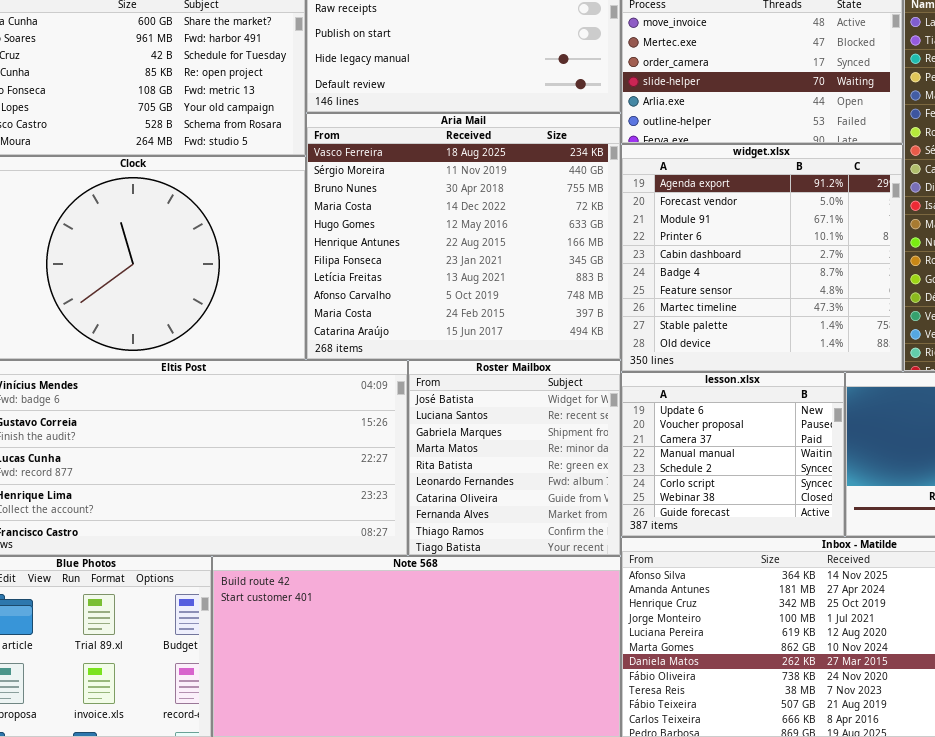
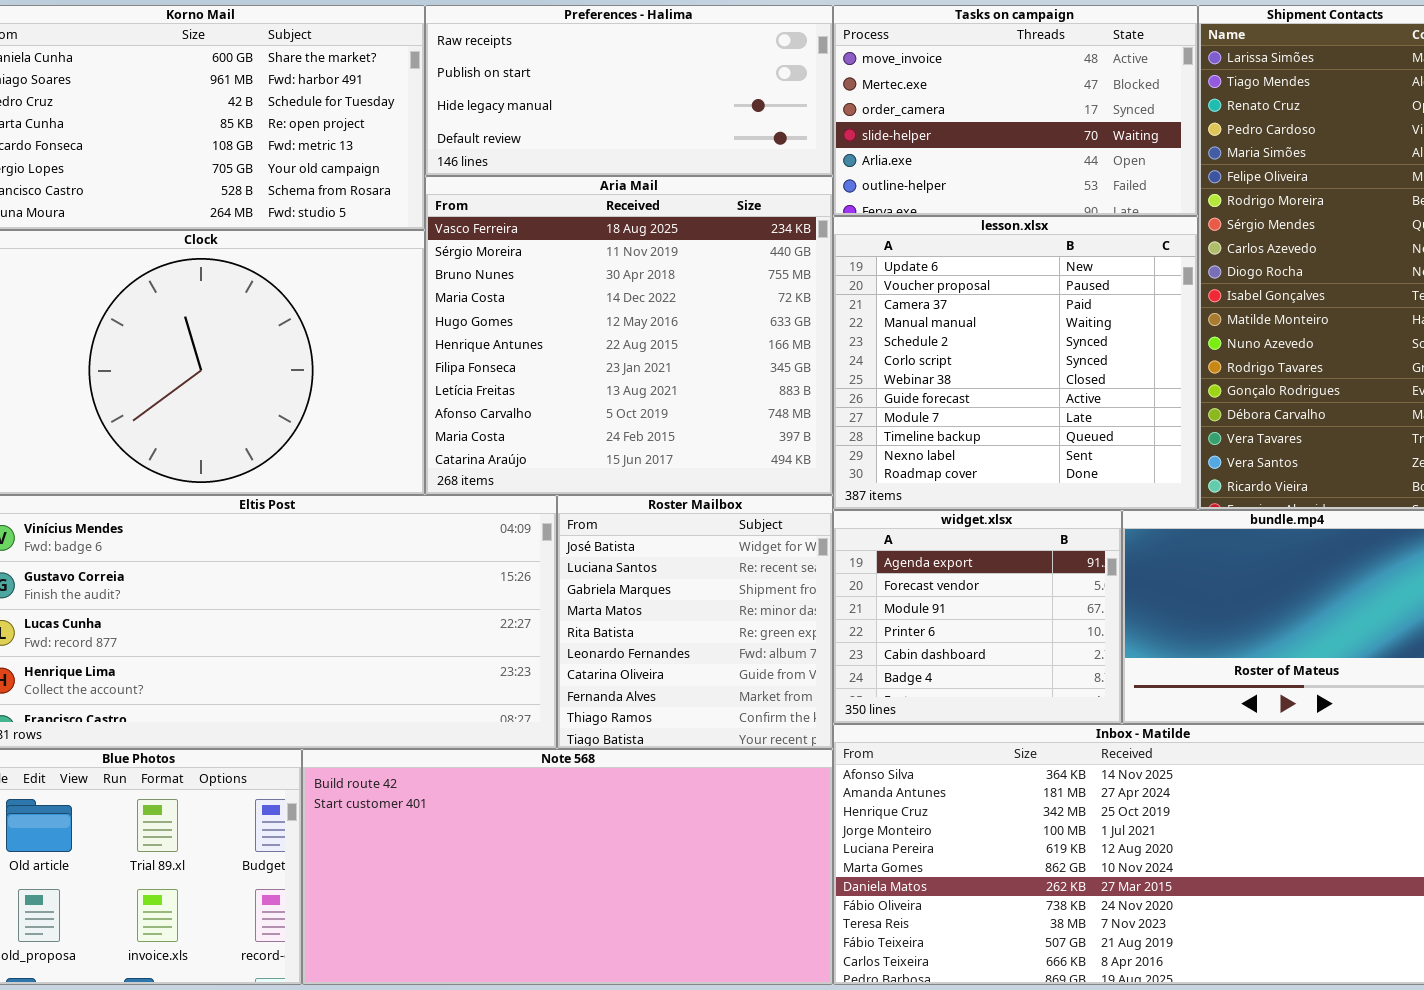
widget.xlsx: [621,144,903,372] -> [833,510,1122,724], moved, resized
lesson.xlsx: [621,372,845,537] -> [833,216,1198,510], moved, resized

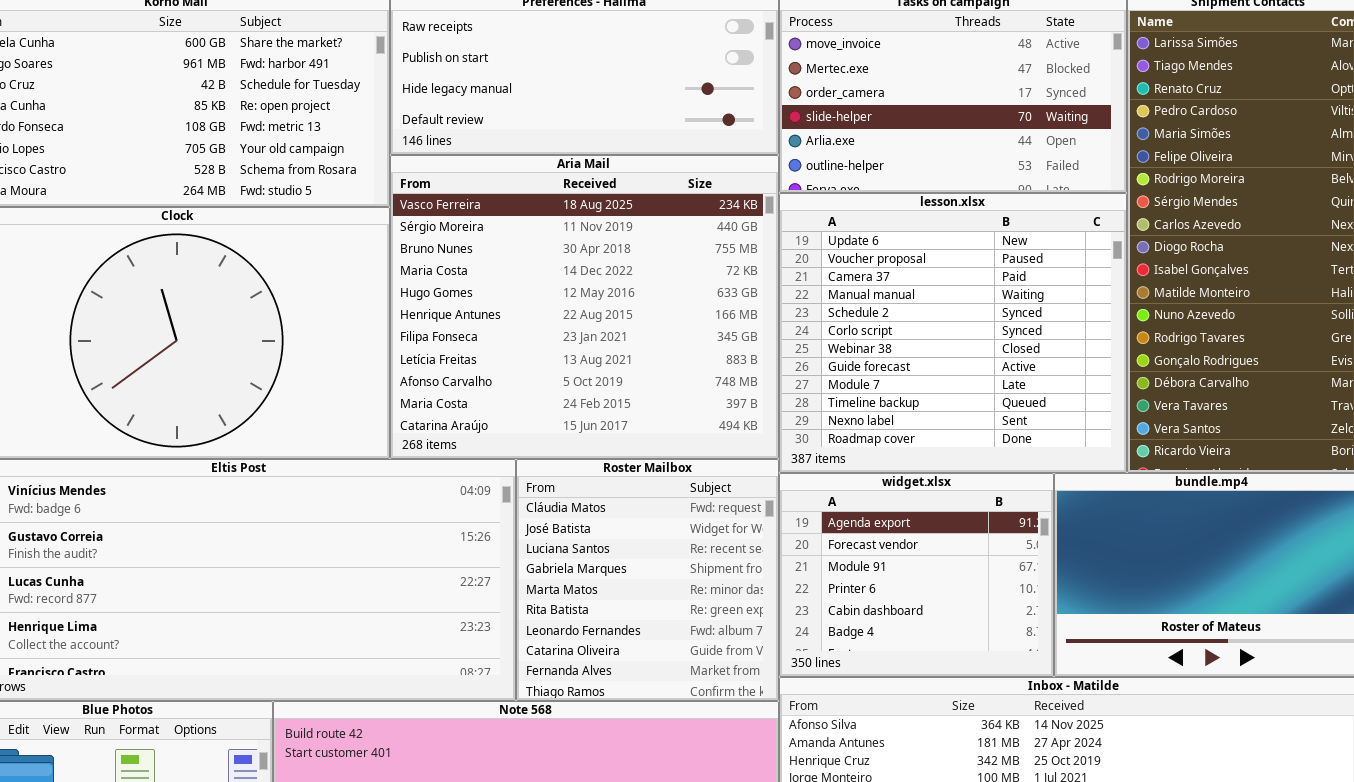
Roster Mailbox: [557,495,833,749] -> [516,459,779,701], scrolled up 1 row

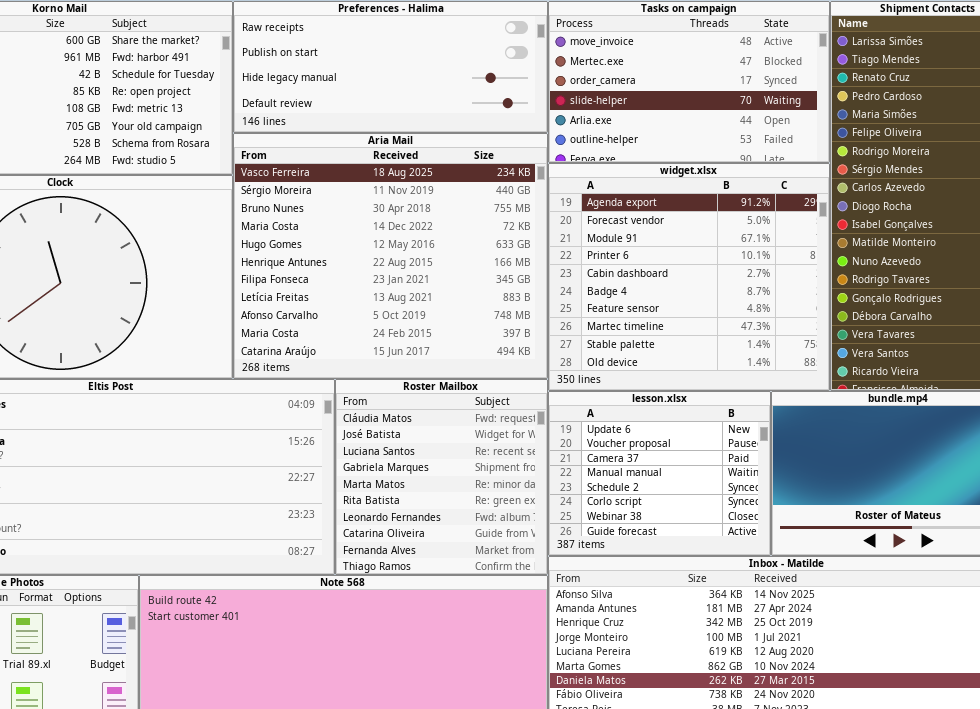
lesson.xlsx: [779,193,1127,473] -> [548,391,771,556], moved, resized
widget.xlsx: [779,473,1054,677] -> [548,163,830,391], moved, resized

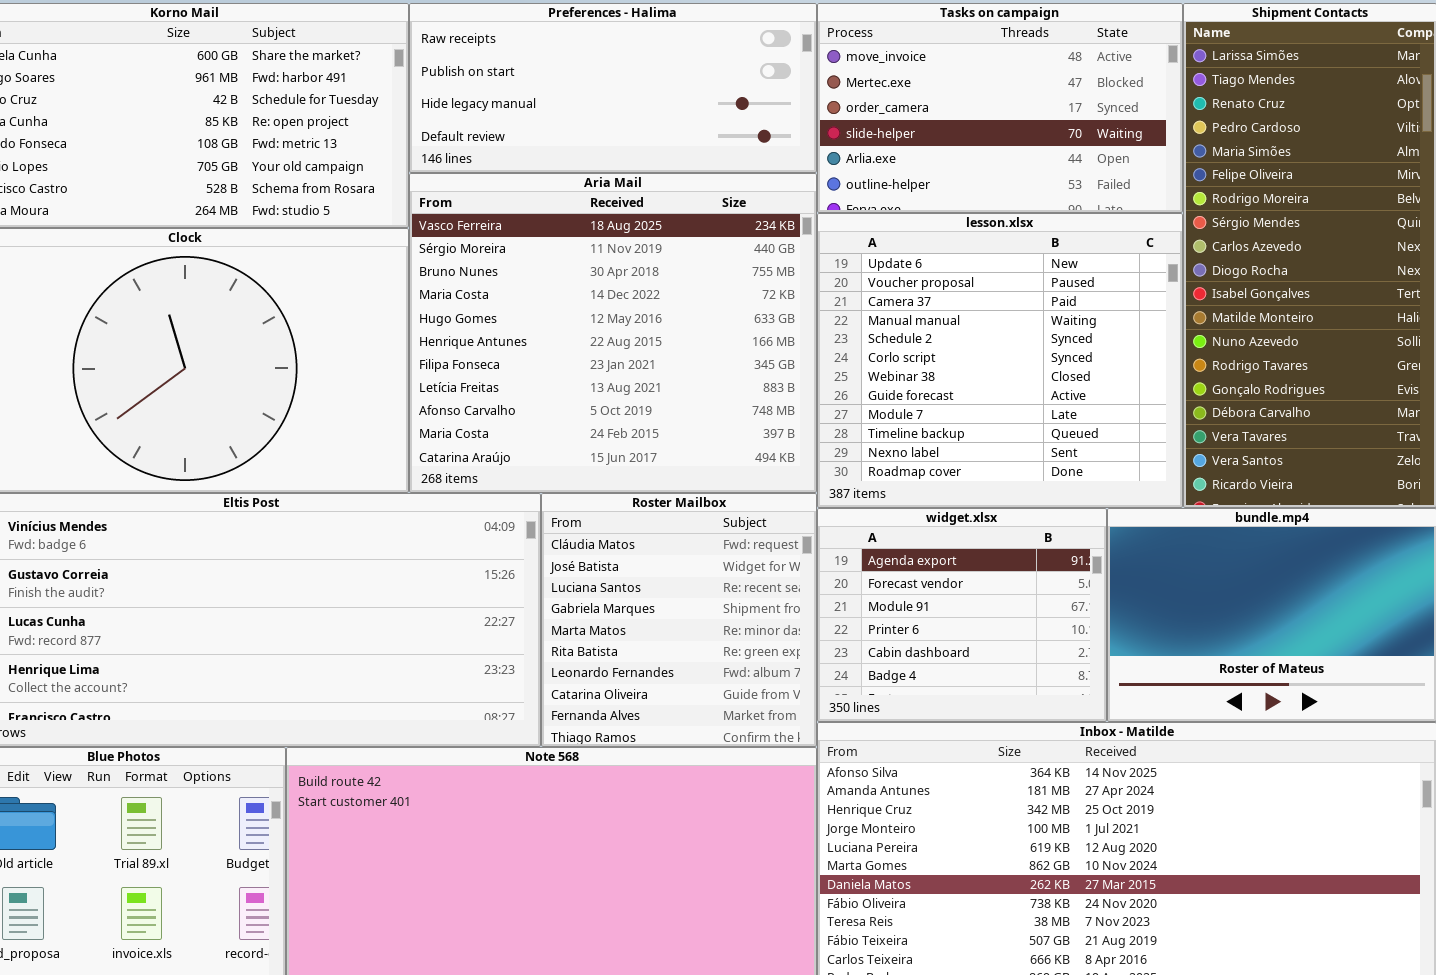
widget.xlsx: [548,163,830,391] -> [817,508,1107,722], moved, resized
lesson.xlsx: [548,391,771,556] -> [817,213,1183,508], moved, resized

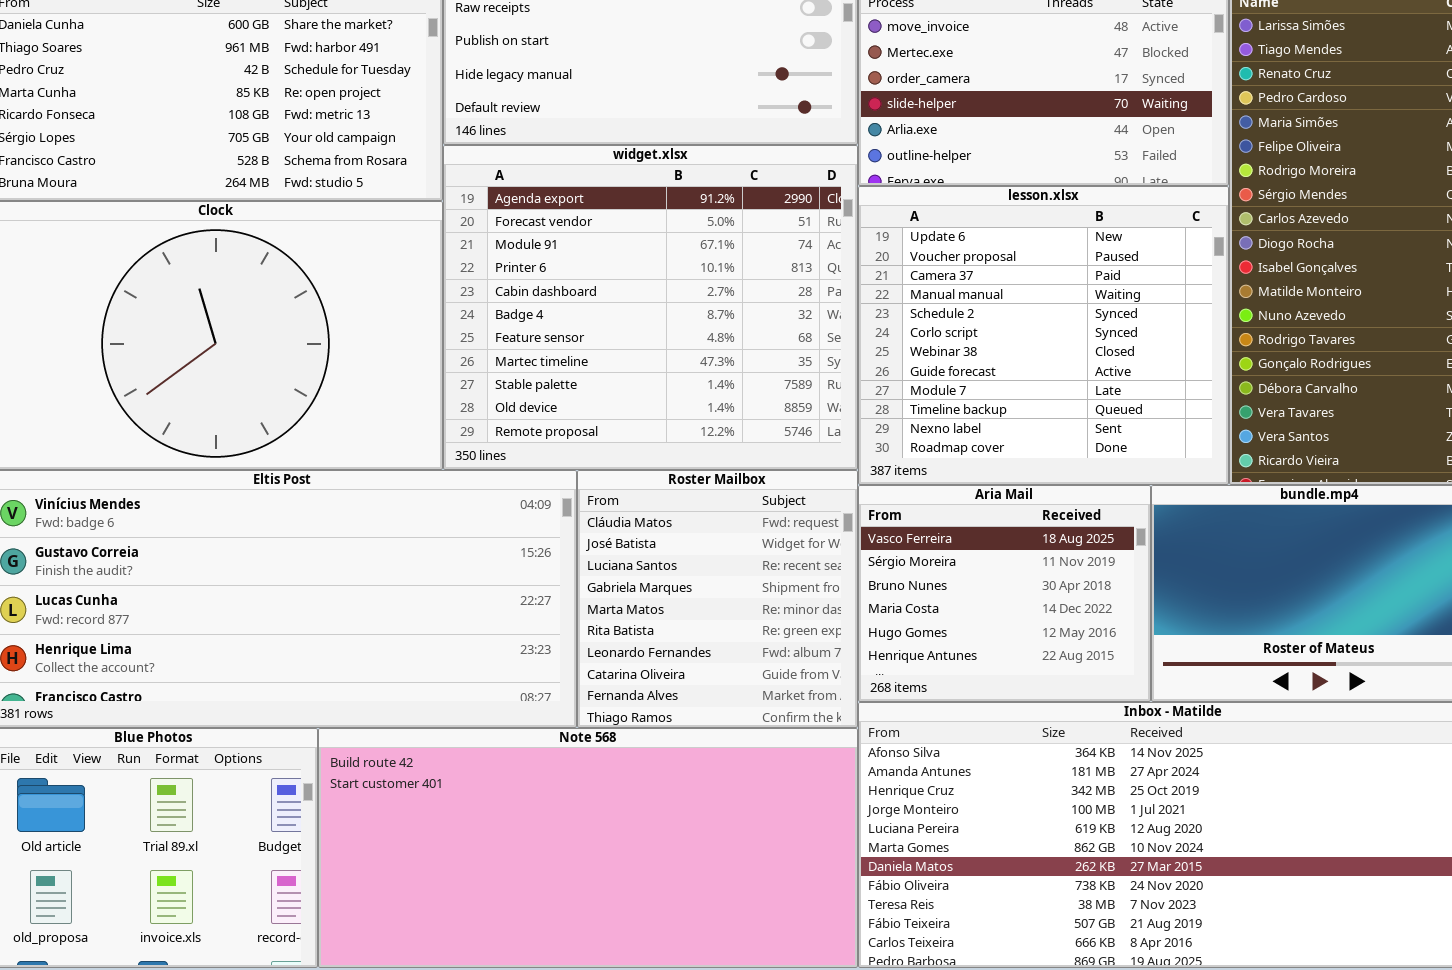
Aria Mail: [409,173,817,493] -> [858,485,1151,702], moved, resized
widget.xlsx: [817,508,1107,722] -> [443,145,858,470], moved, resized

